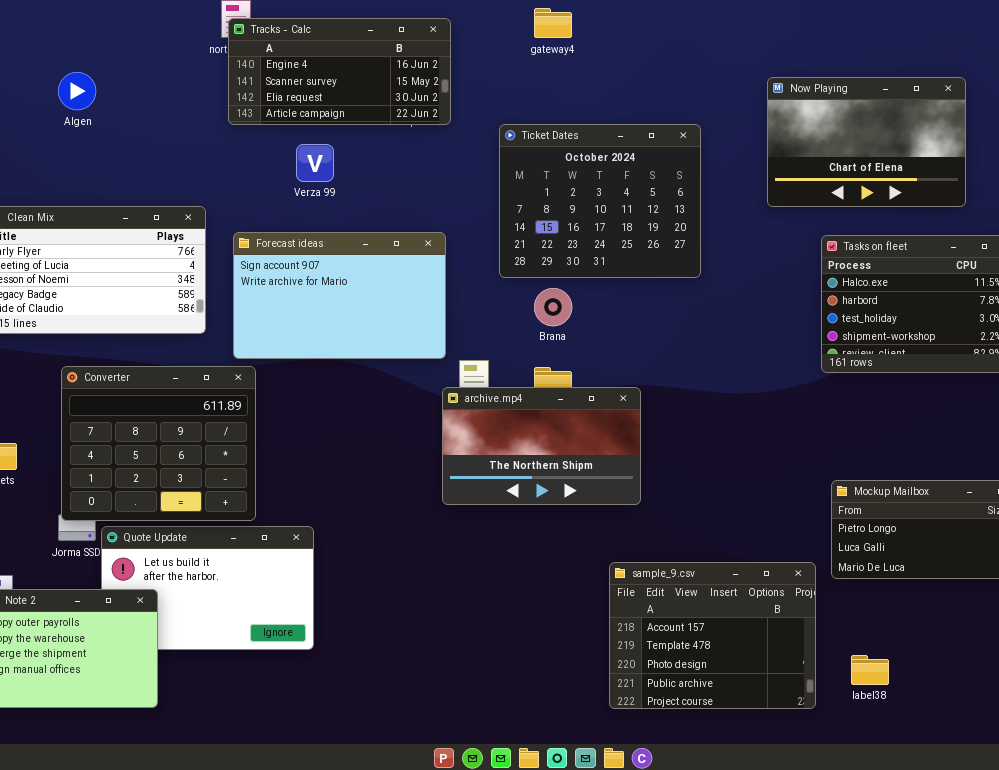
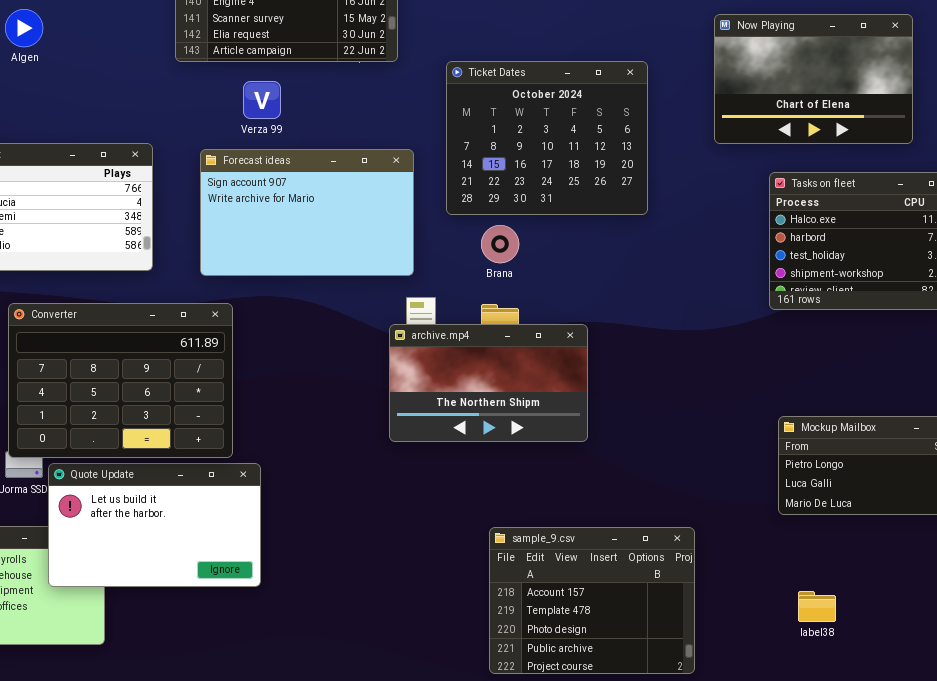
Forecast ideas: [233,232,446,359] -> [200,149,414,276], moved
Converter: [61,366,256,521] -> [8,303,233,458], resized
Quote Update: [101,526,314,650] -> [48,463,261,587], raised
sample_9.csv: [609,562,816,709] -> [489,527,695,674], moved

